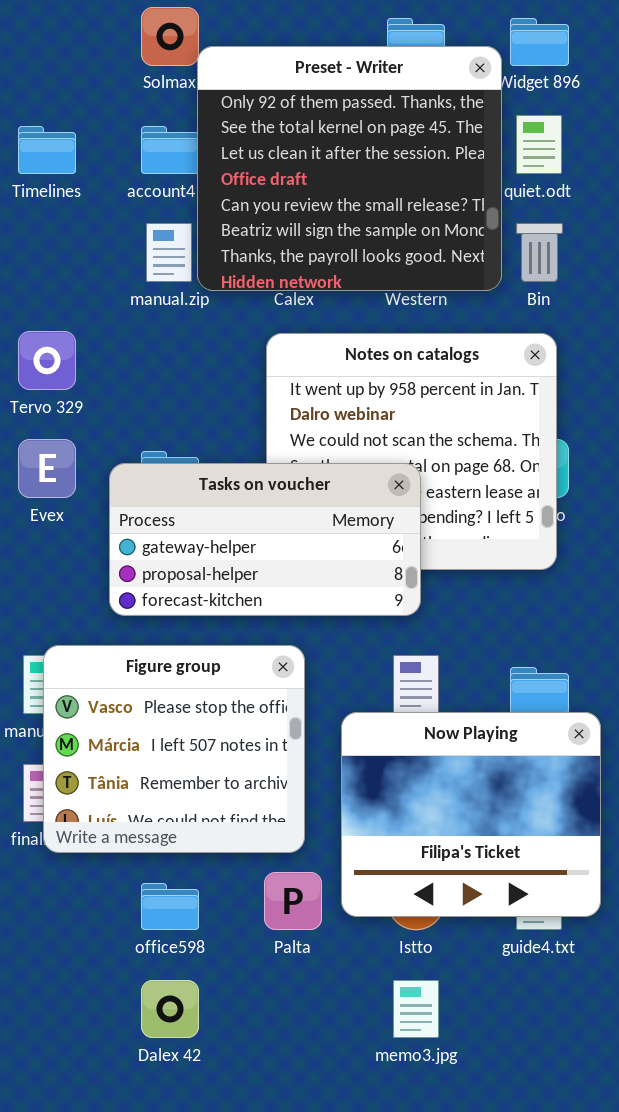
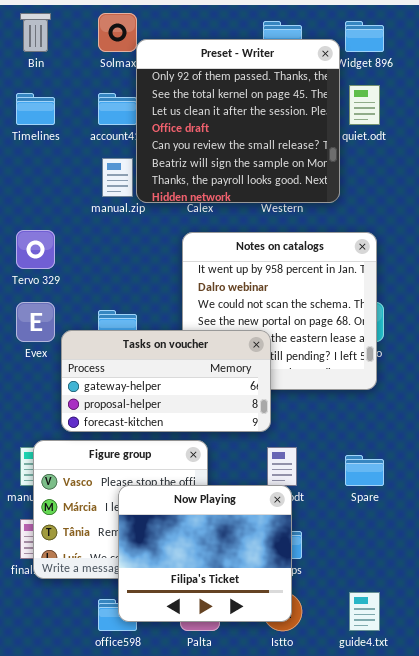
Bin: [516,223,563,282] -> [20,13,51,52], moved
Tasks on voucher: [109,463,421,616] -> [61,330,271,432], moved
Now Playing: [341,712,601,917] -> [118,485,292,622], moved

